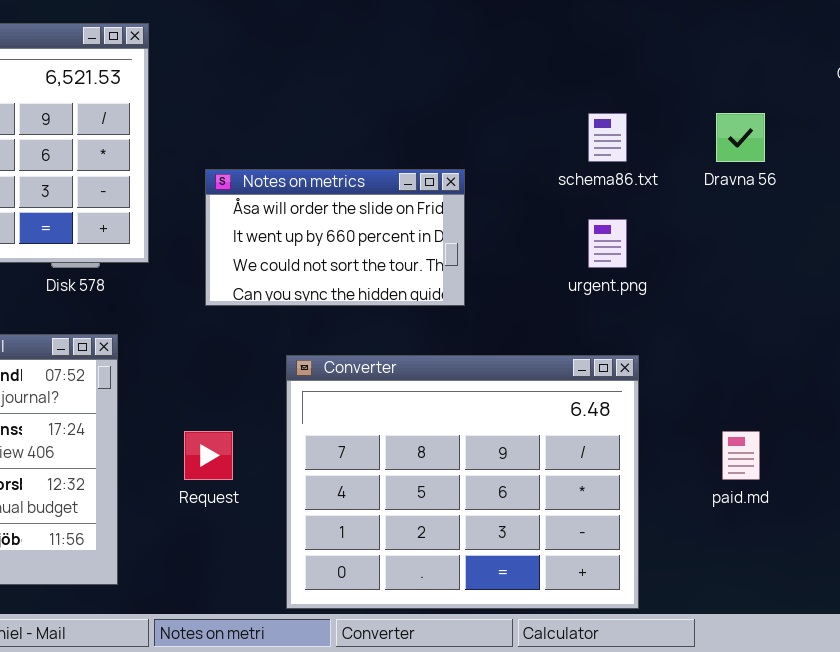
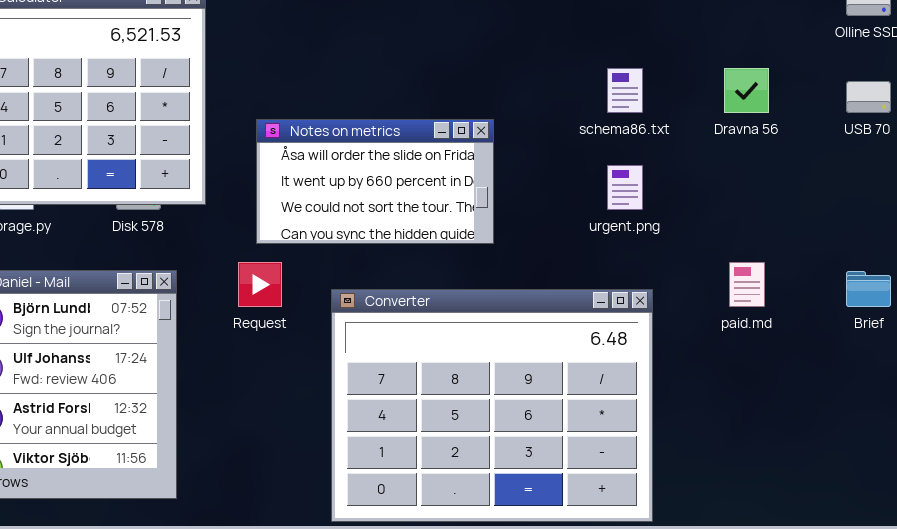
Request: [184,431,233,480] -> [238,262,282,307], moved
paid.md: [722,431,760,480] -> [729,262,765,307], moved

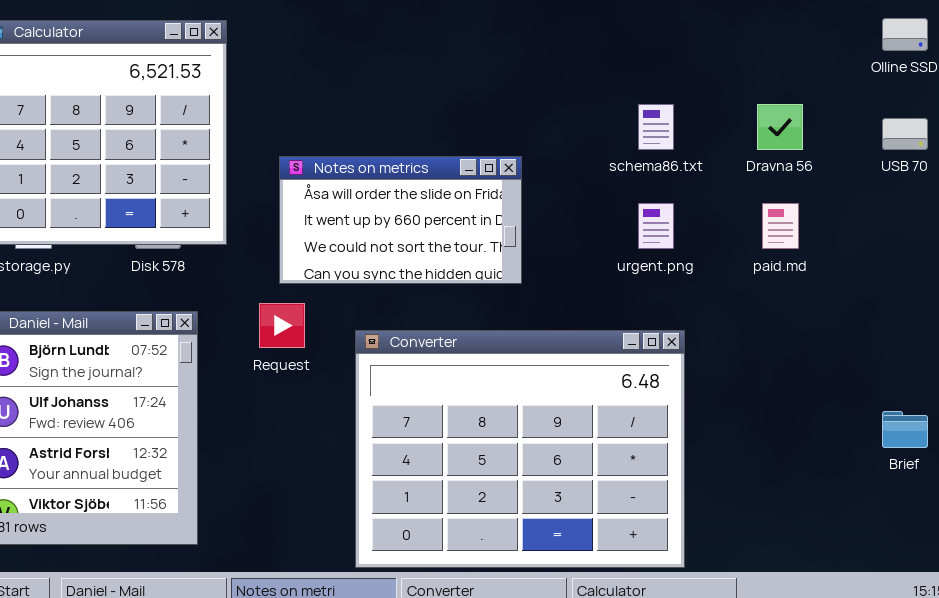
paid.md: [729,262,765,307] -> [762,203,799,249], moved
Brief: [846,271,891,307] -> [882,411,928,448], moved

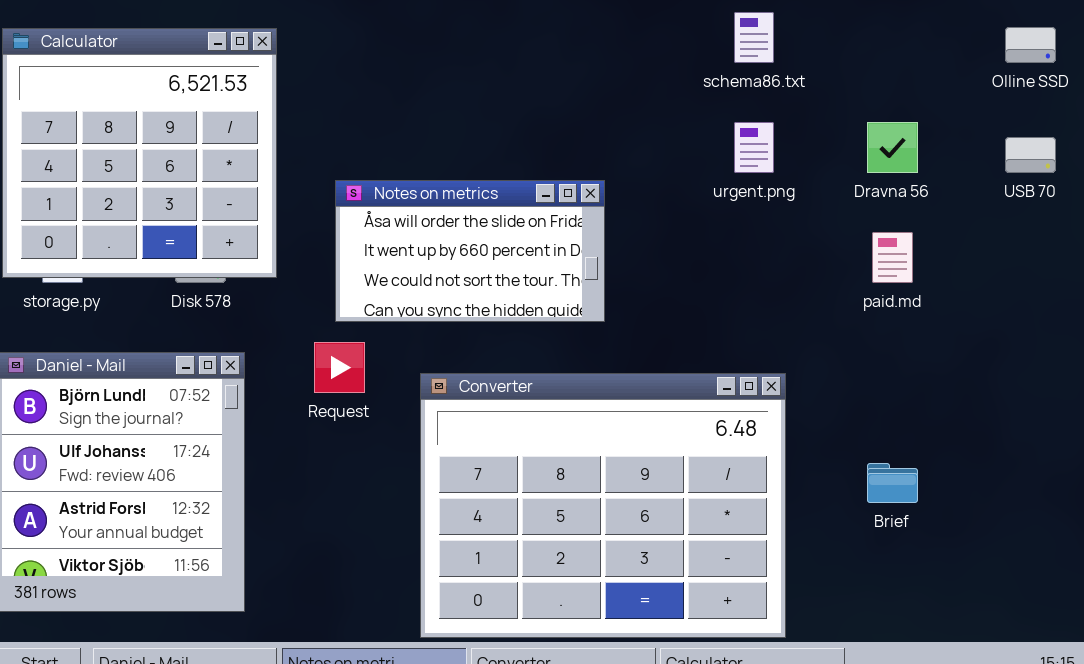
schema86.txt: [638,104,674,150] -> [734,12,774,63], moved
urgent.png: [638,203,674,249] -> [734,122,774,173], moved
Brief: [882,411,928,448] -> [867,463,918,503], moved

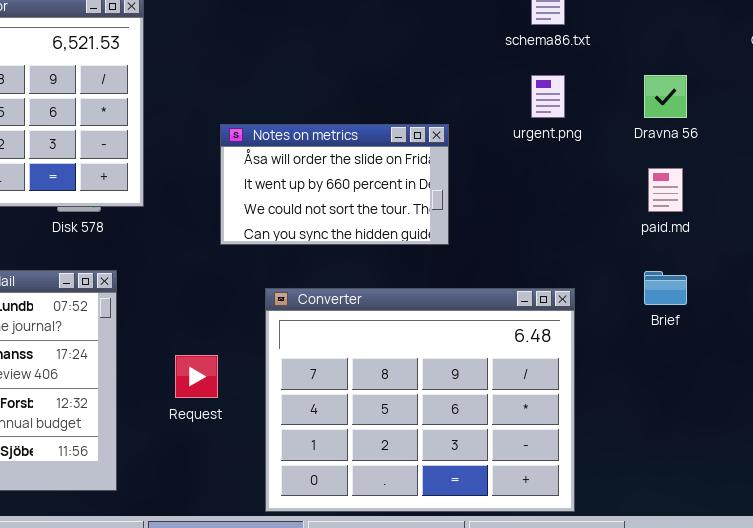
Notes on metrics: [335,180,605,322] -> [220,124,449,245], moved
Request: [314,342,365,393] -> [175,355,218,398], moved
Brief: [867,463,918,503] -> [644,271,687,305], moved

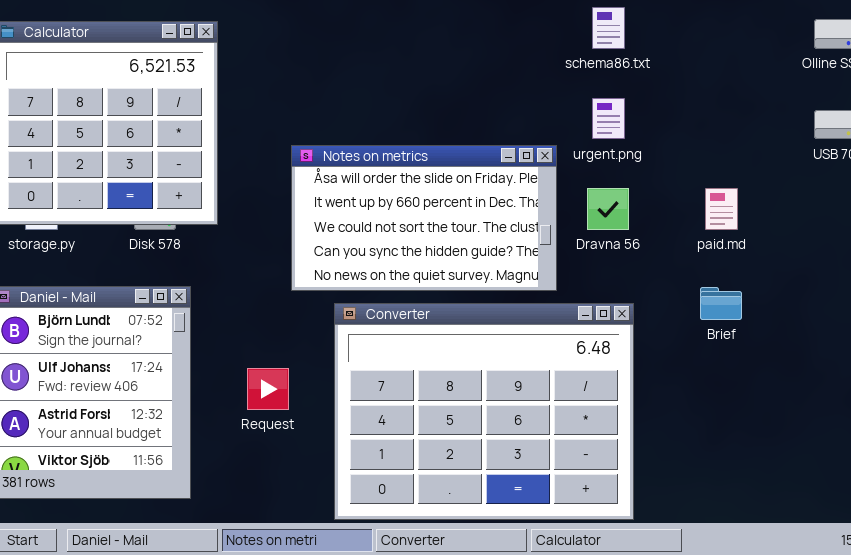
Dravna 56: [644,75,687,118] -> [587,188,629,230], moved
Notes on metrics: [220,124,449,245] -> [291,145,557,291], resized

